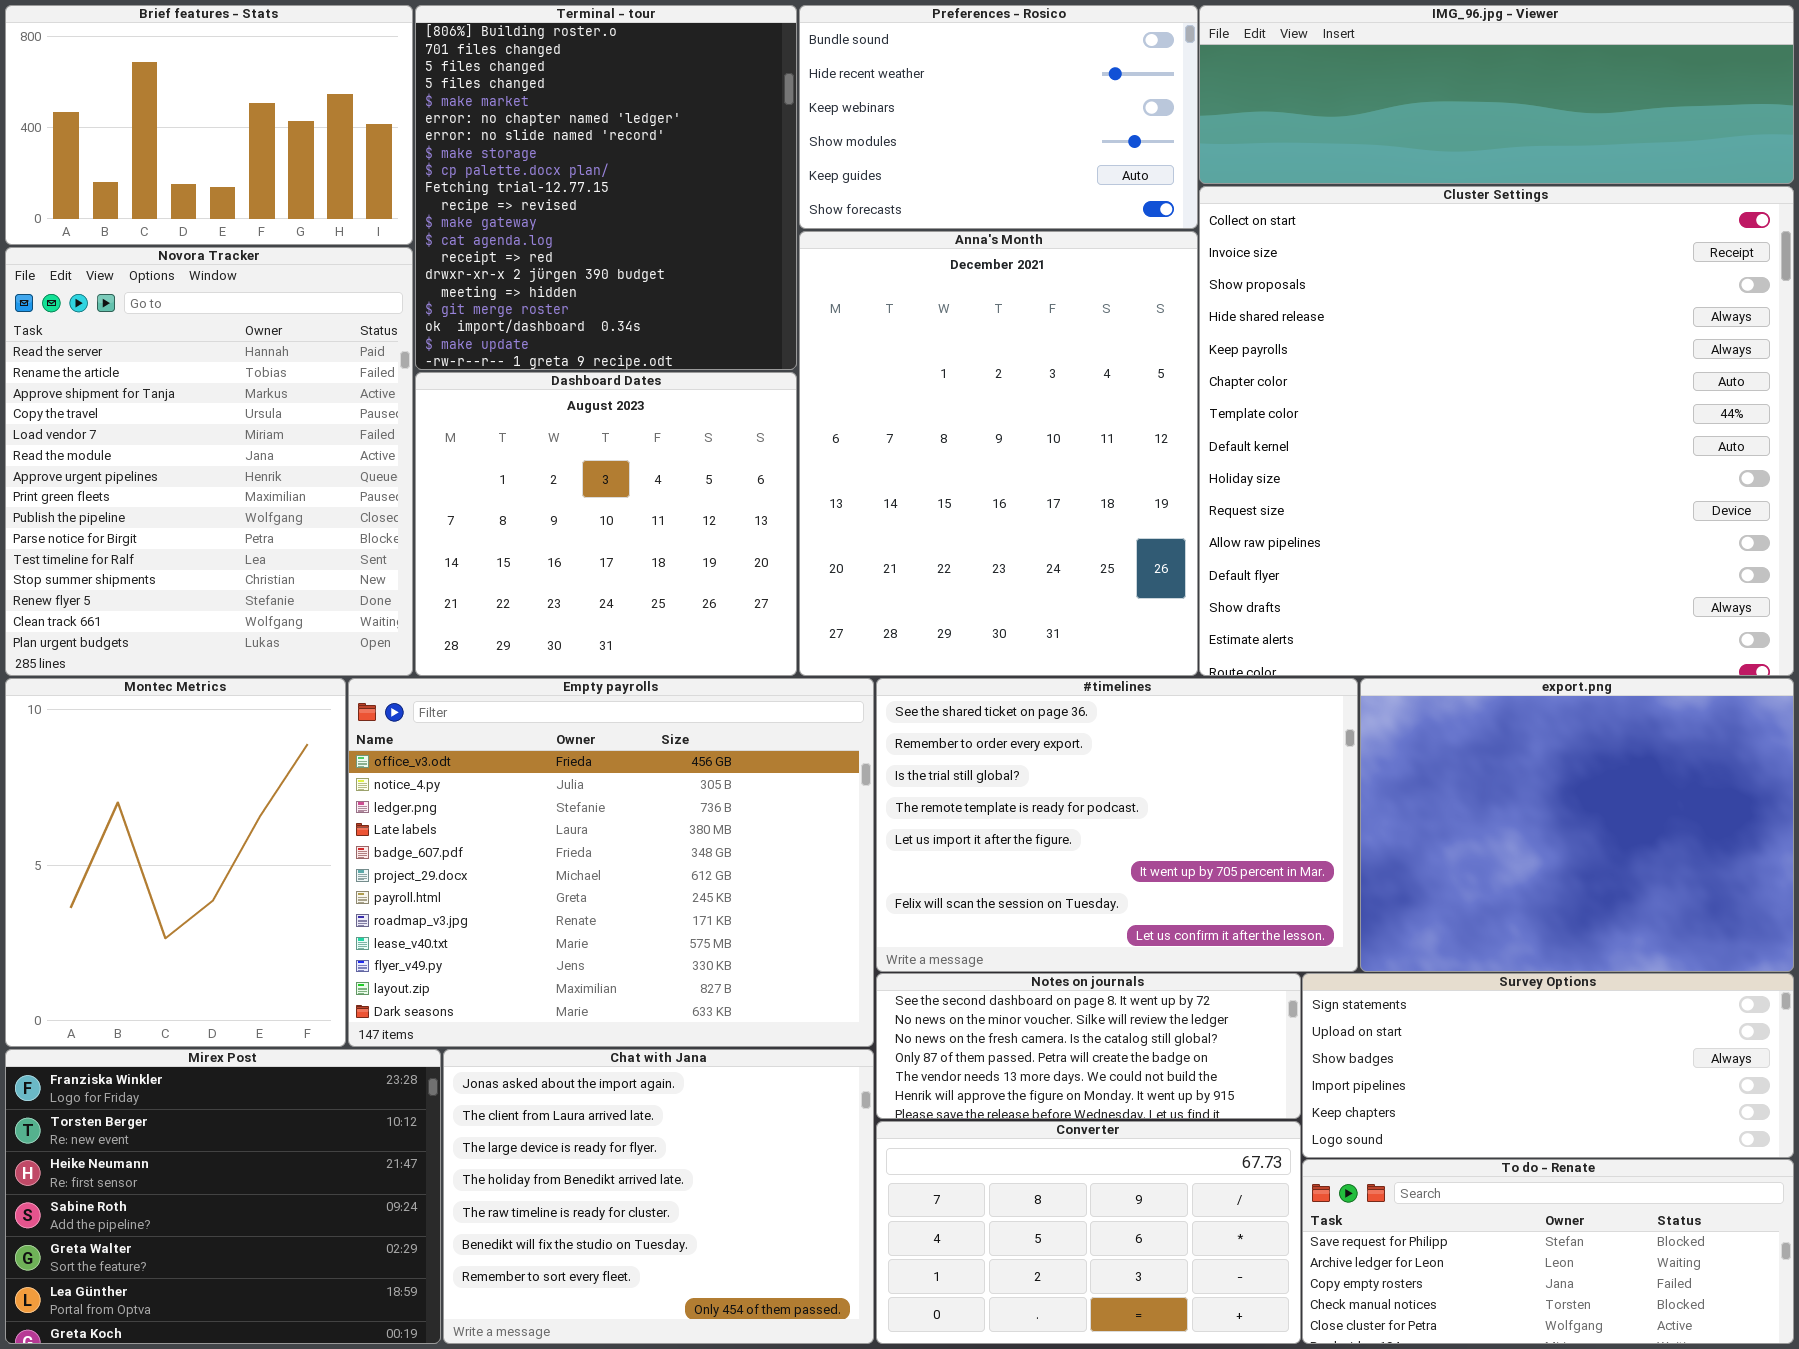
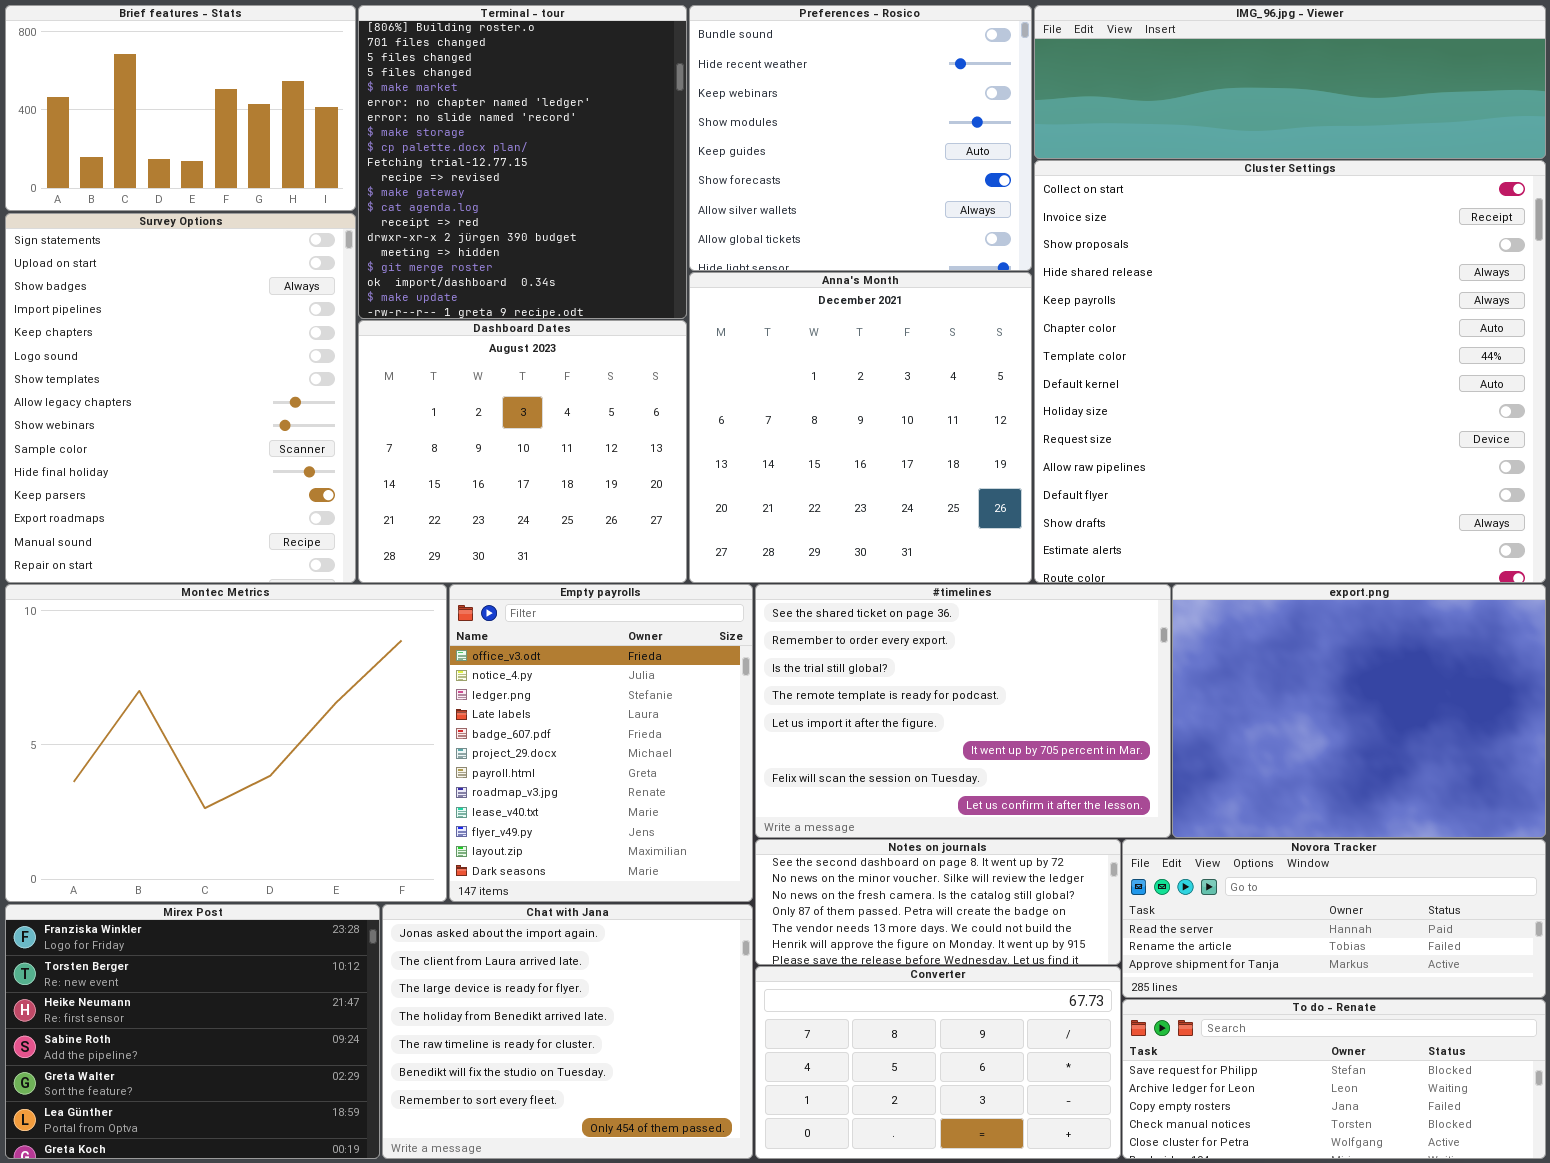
Preferences - Rosico: [799,5,1198,229] -> [689,5,1032,271], resized
Anna's Month: [799,231,1198,676] -> [689,272,1032,583], resized
Novora Tracker: [5,247,413,676] -> [1122,839,1546,998], moved, resized
Montec Metrics: [5,678,346,1047] -> [5,584,447,902], resized
Empty payrolls: [348,678,874,1047] -> [449,584,753,902], resized
Survey Options: [1302,973,1794,1158] -> [5,213,356,583], moved, resized

